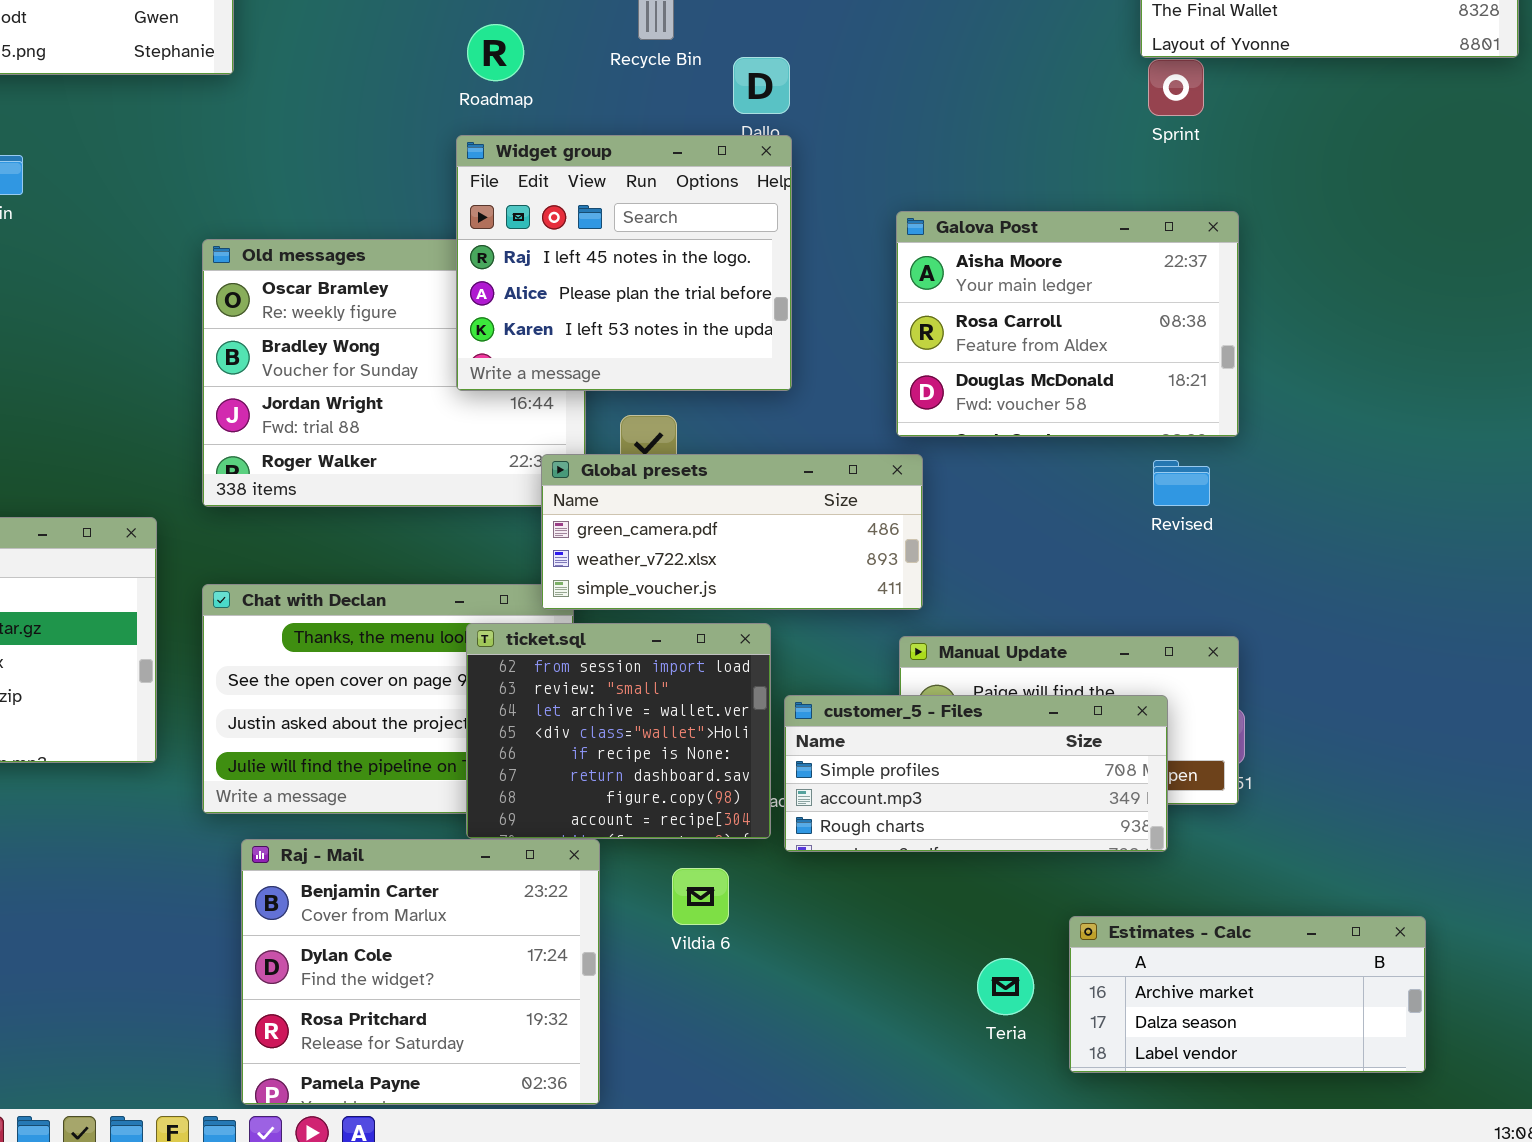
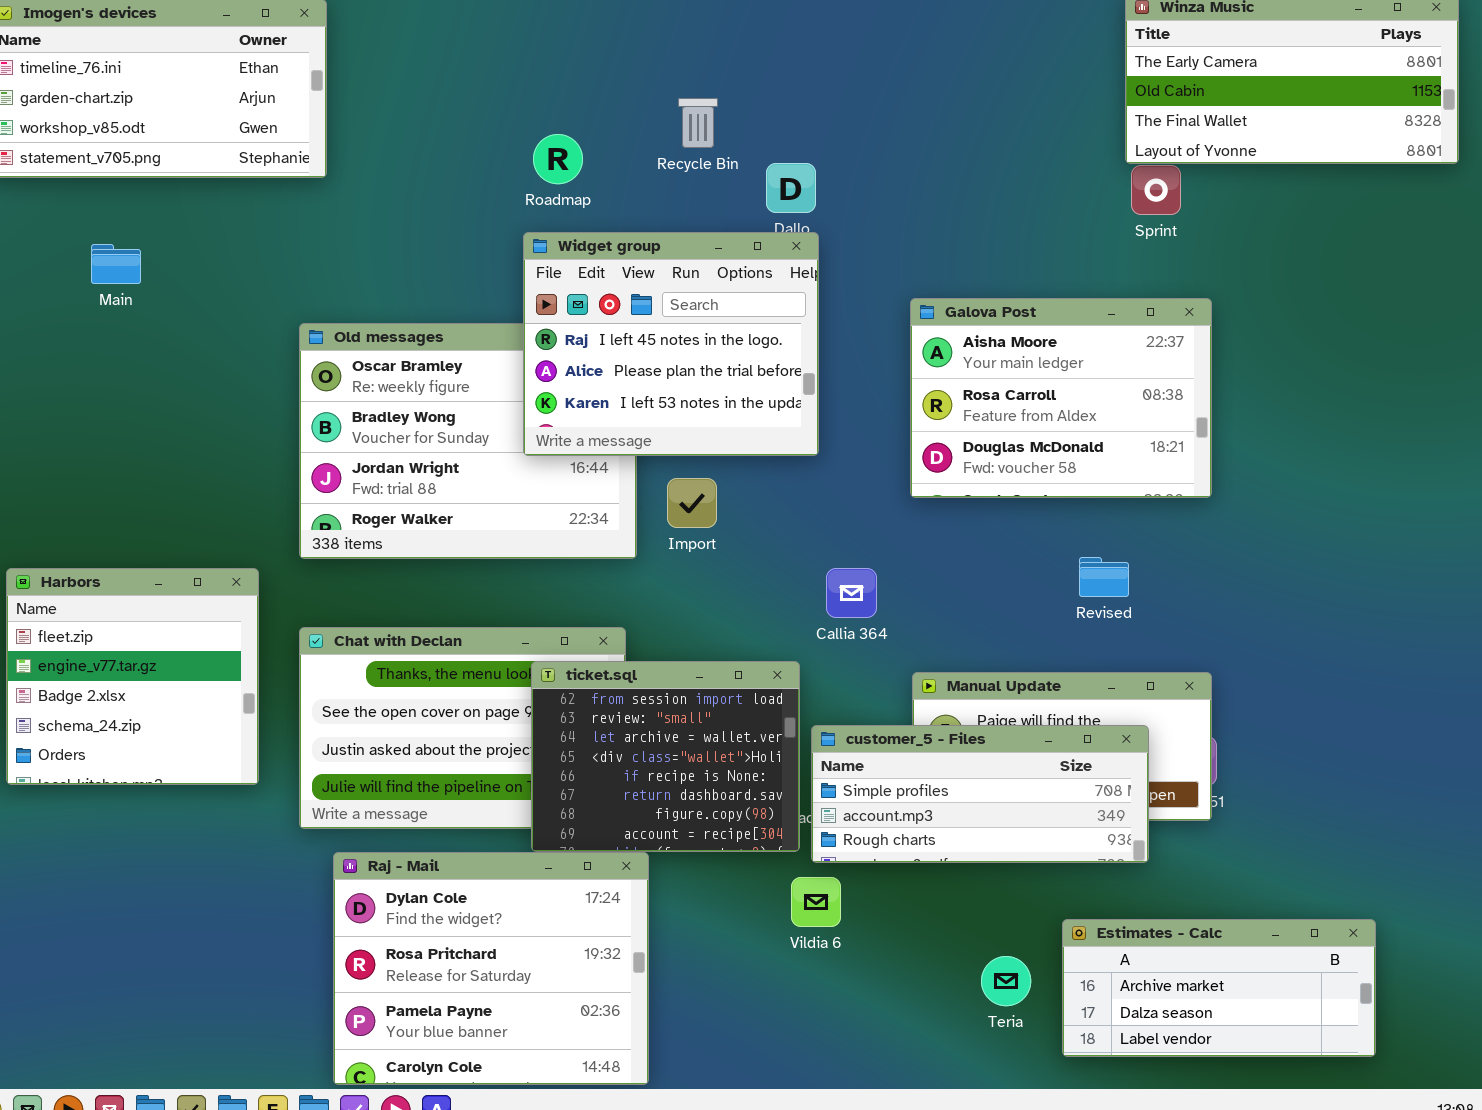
Global presets: [541,454,923,610] -> none, closed
Revised: [1153,460,1210,506] -> [1079,557,1129,597], moved
Raj - Mail: [241,839,600,1105] -> [333,852,649,1085], scrolled down 1 row
Vildia 6: [672,868,729,925] -> [791,877,841,927], moved

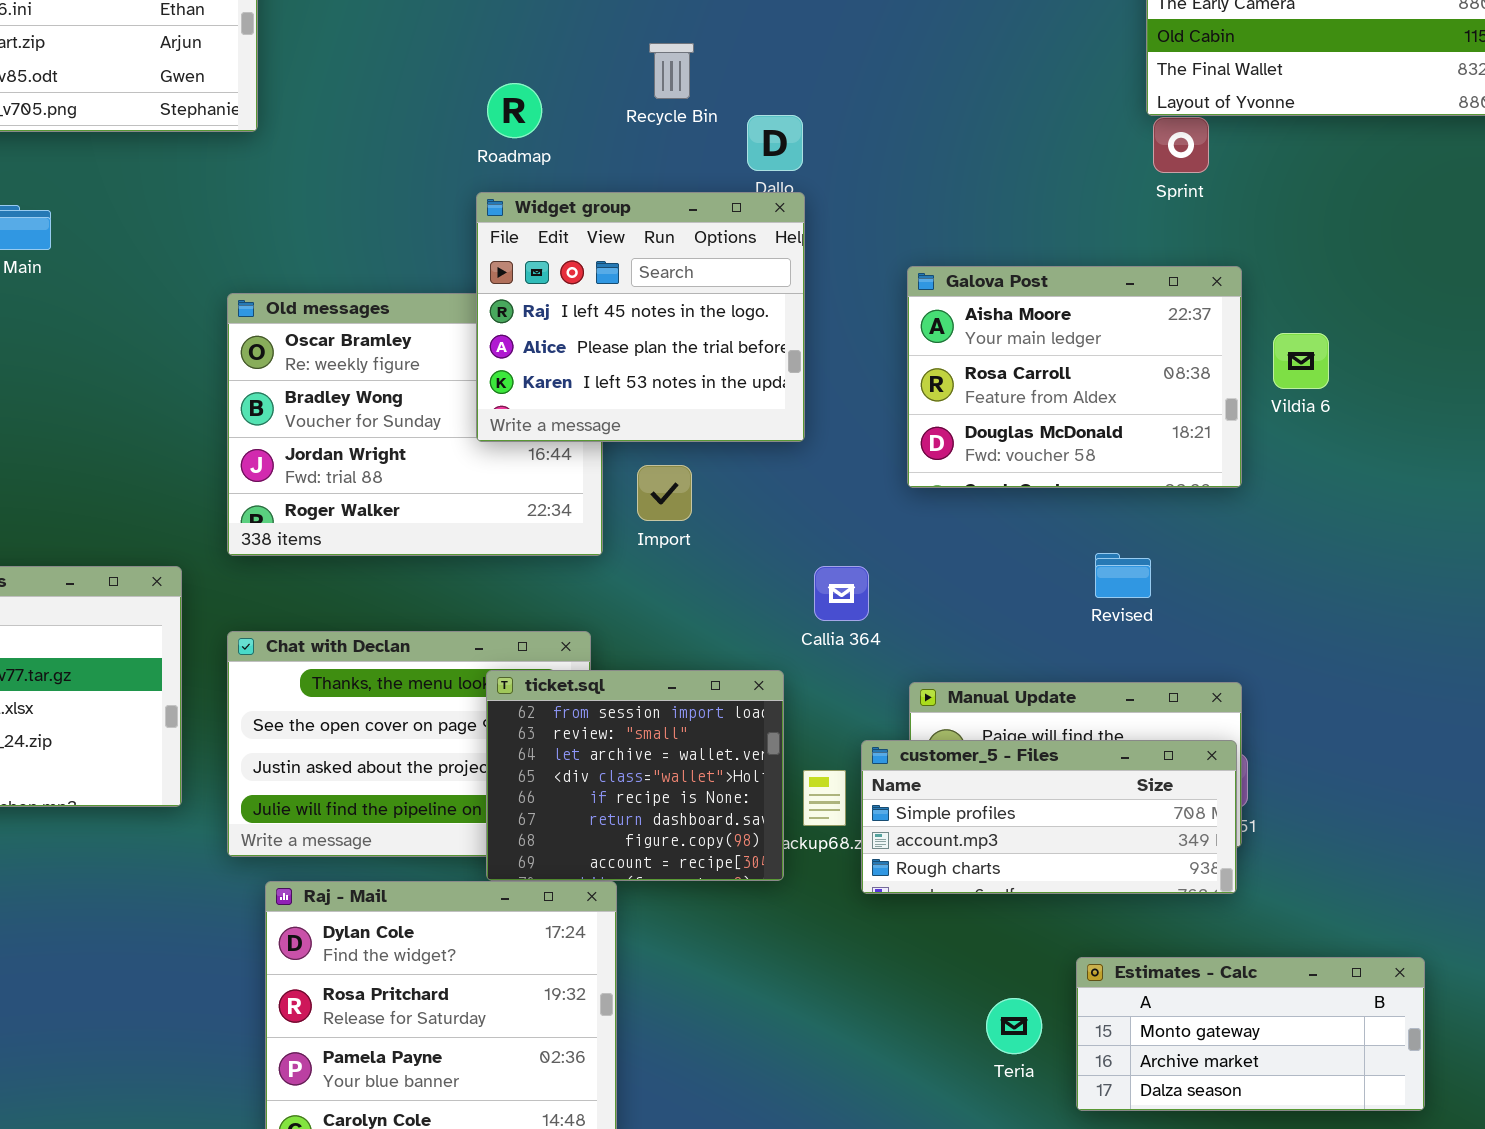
customer_5 - Files: [811,725,1149,863] -> [861,740,1237,894], moved
Vildia 6: [791,877,841,927] -> [1273,333,1329,389], moved
Estimates - Calc: [1062,919,1376,1057] -> [1076,957,1425,1111], scrolled up 1 row

